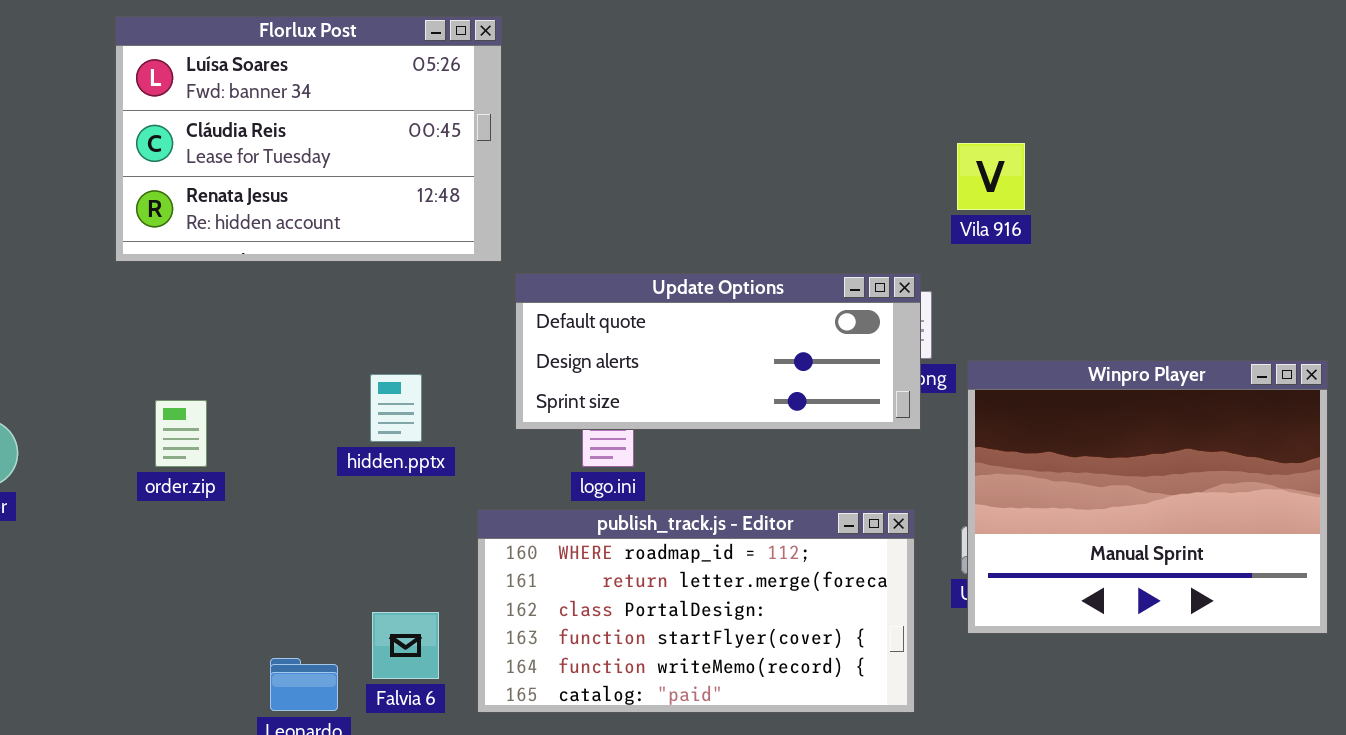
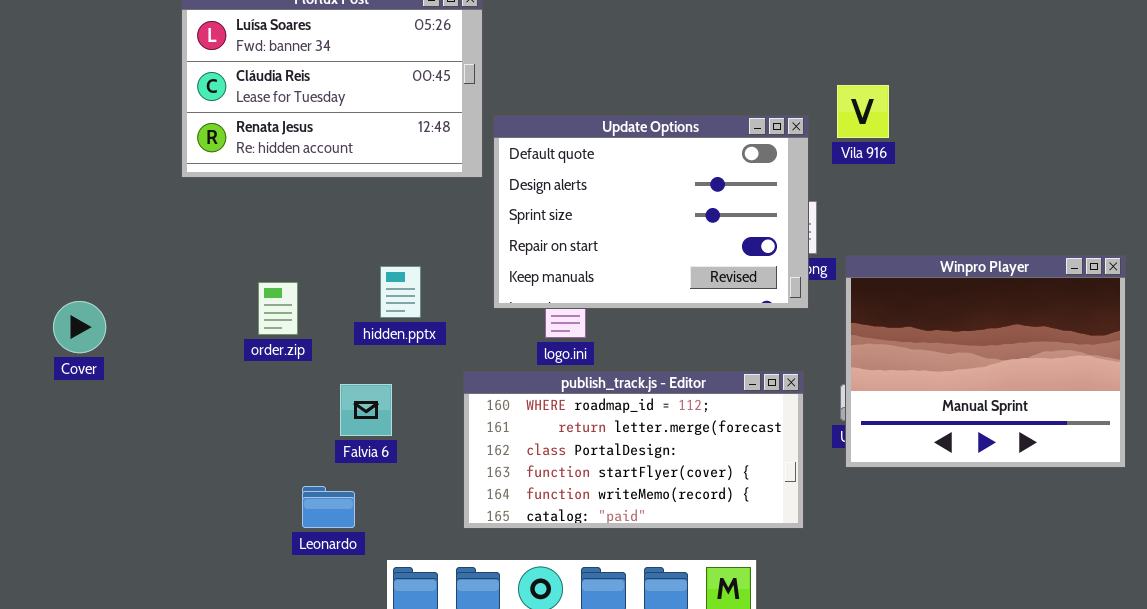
Update Options: [515,273,921,430] -> [493,115,809,309], resized
order.zip: [155,400,207,467] -> [258,282,298,335], moved
Falvia 6: [372,612,439,679] -> [340,384,392,436], moved

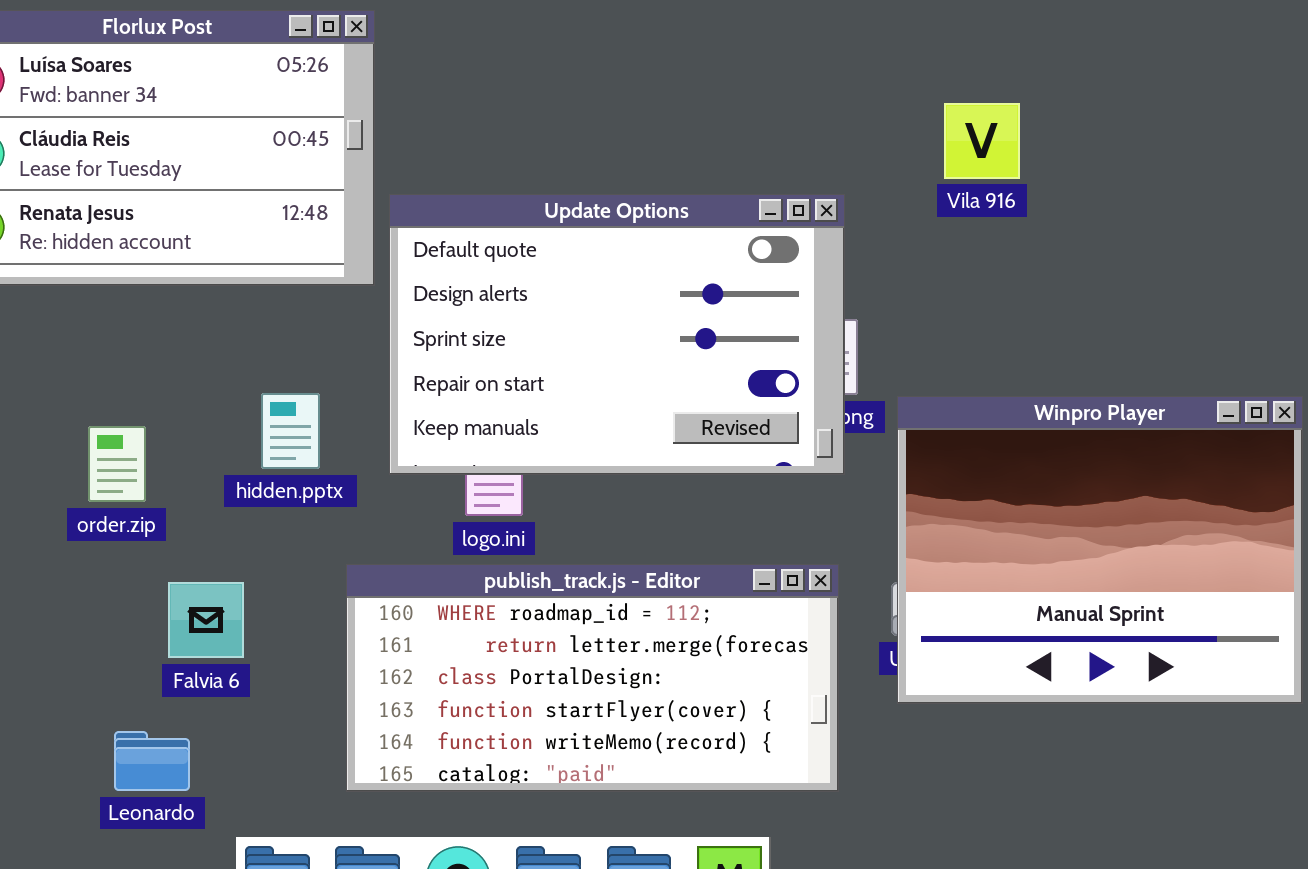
Vila 916: [837,85,889,138] -> [944,103,1020,179], moved
hidden.pptx: [380,266,421,318] -> [261,393,320,469], moved
order.zip: [258,282,298,335] -> [88,426,146,502], moved

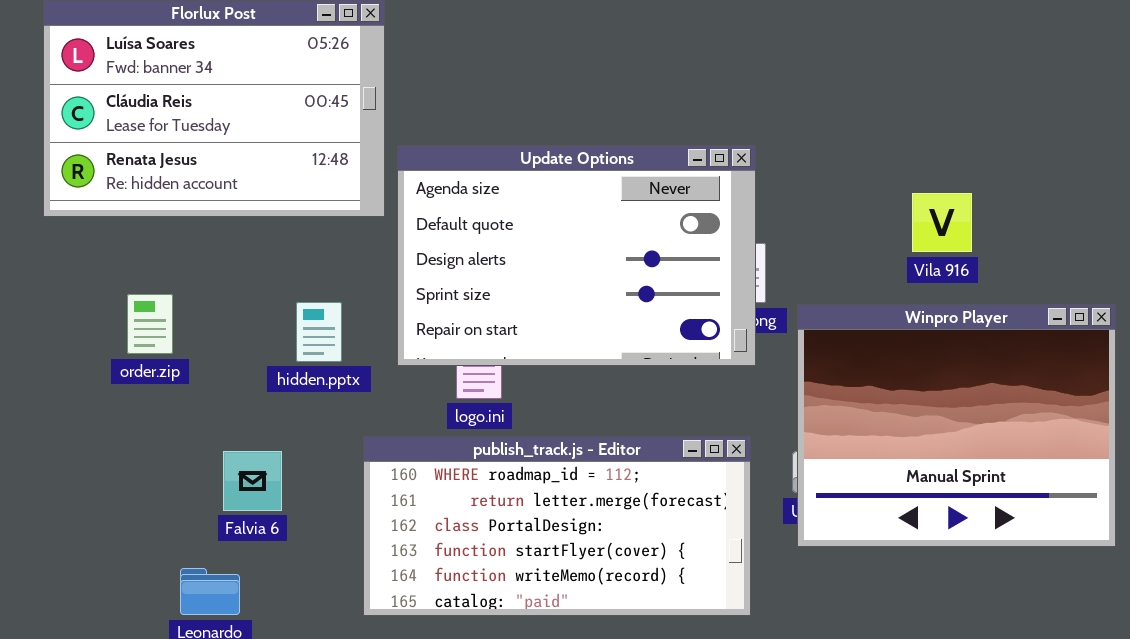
Vila 916: [944,103,1020,179] -> [912,193,972,252], moved
Update Options: [389,194,845,475] -> [397,145,756,366], scrolled up 1 row
order.zip: [88,426,146,502] -> [127,294,173,354], moved

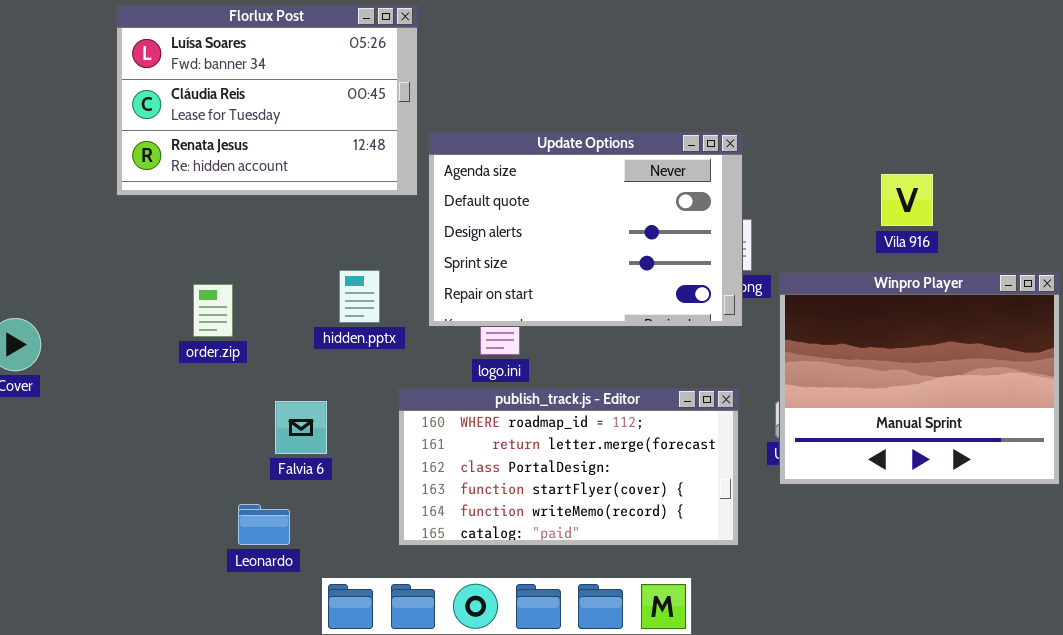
order.zip: [127,294,173,354] -> [193,284,233,337], moved

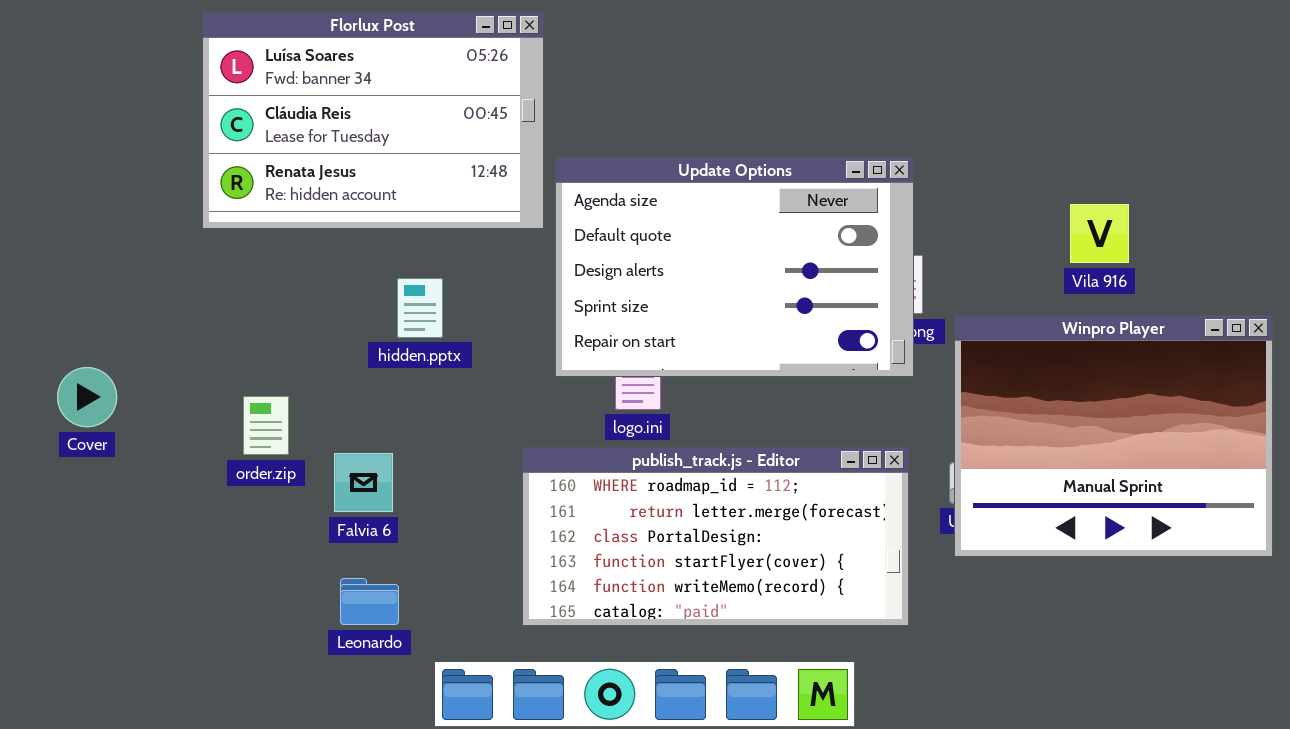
hidden.pptx: [339,270,380,323] -> [397,278,443,338], moved
order.zip: [193,284,233,337] -> [243,396,289,455], moved
Falvia 6: [275,401,327,454] -> [334,453,393,512], moved

